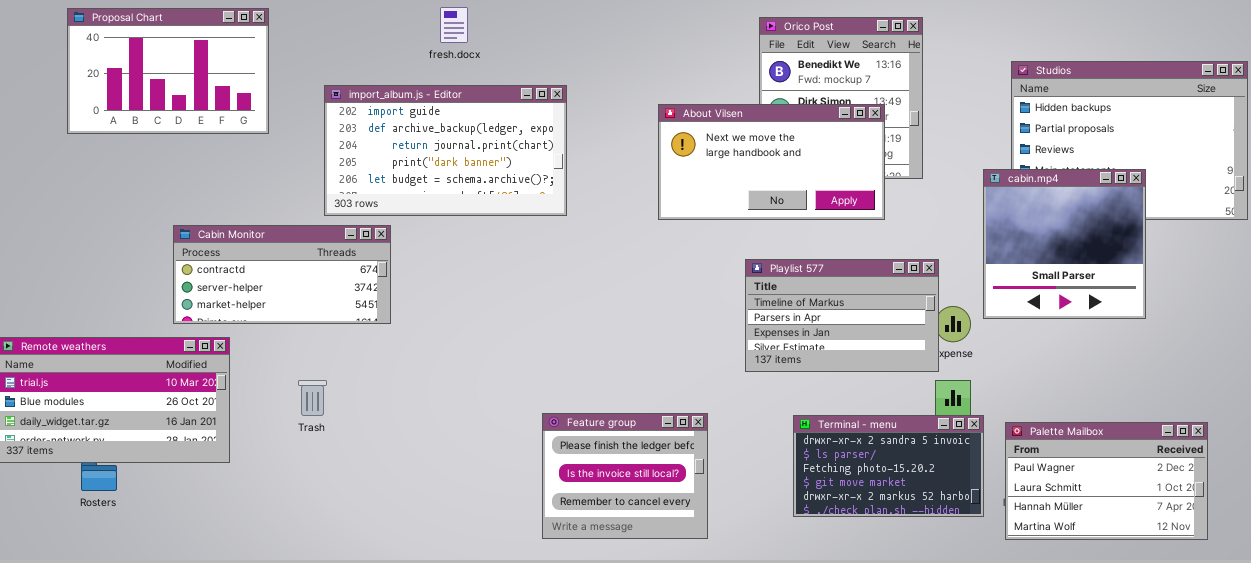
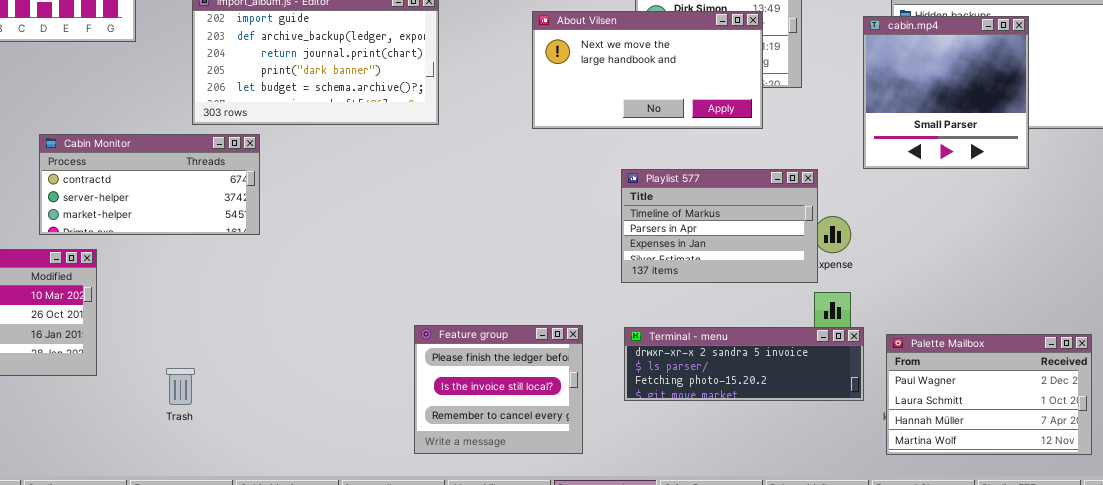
cabin.mp4: [983,169,1146,319] -> [863,16,1029,169], moved
Trash: [298,380,327,416] -> [166,368,195,405], moved
Terminal - menu: [793,415,984,517] -> [624,327,864,401], resized

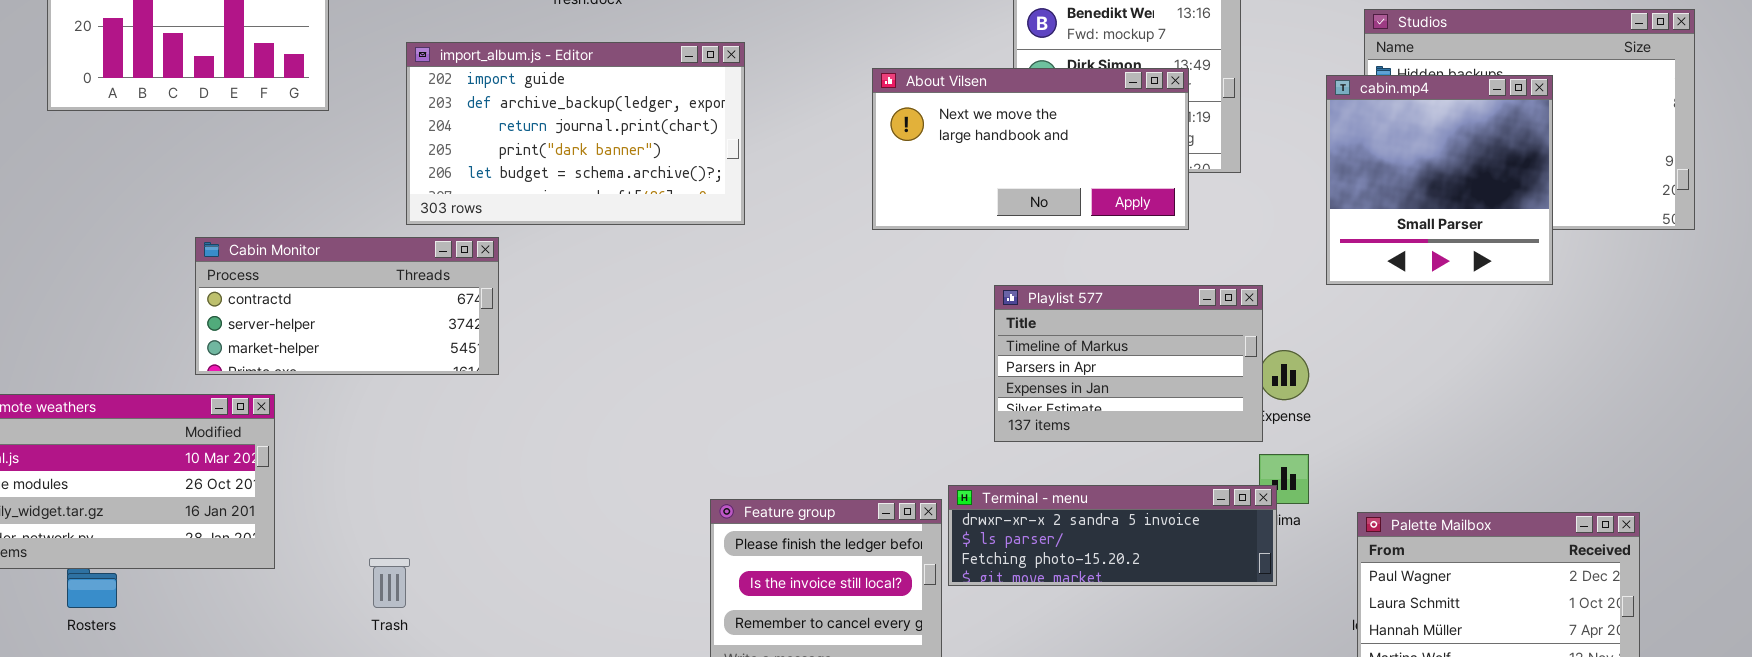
Terminal - menu: [624,327,864,401] -> [948,485,1277,586], moved

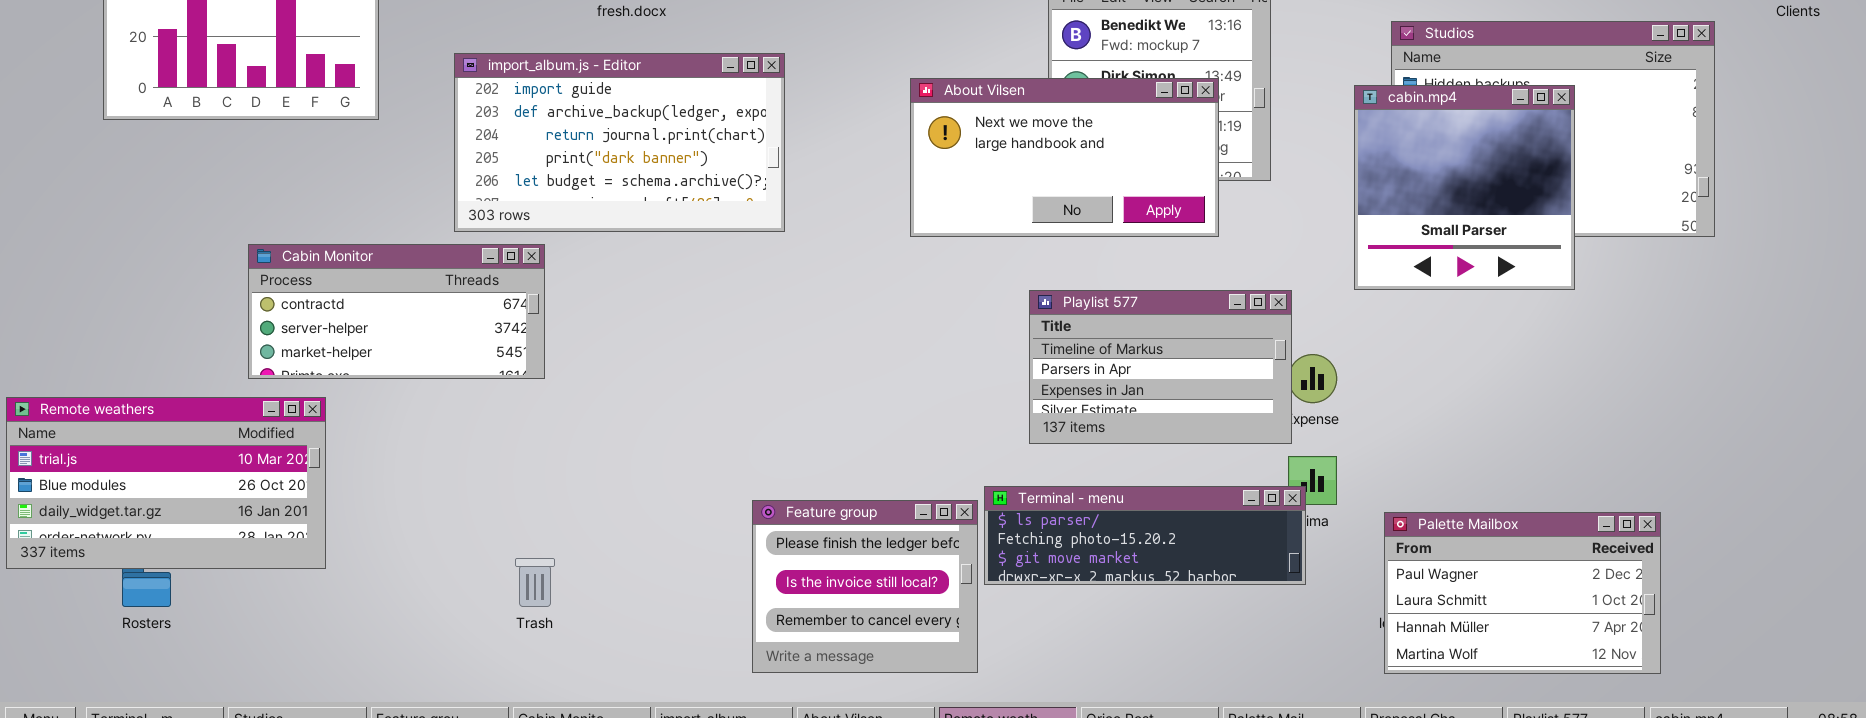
Terminal - menu: [948,485,1277,586] -> [984,486,1306,585], scrolled down 1 row
Trash: [369,558,410,608] -> [515,558,555,607], moved

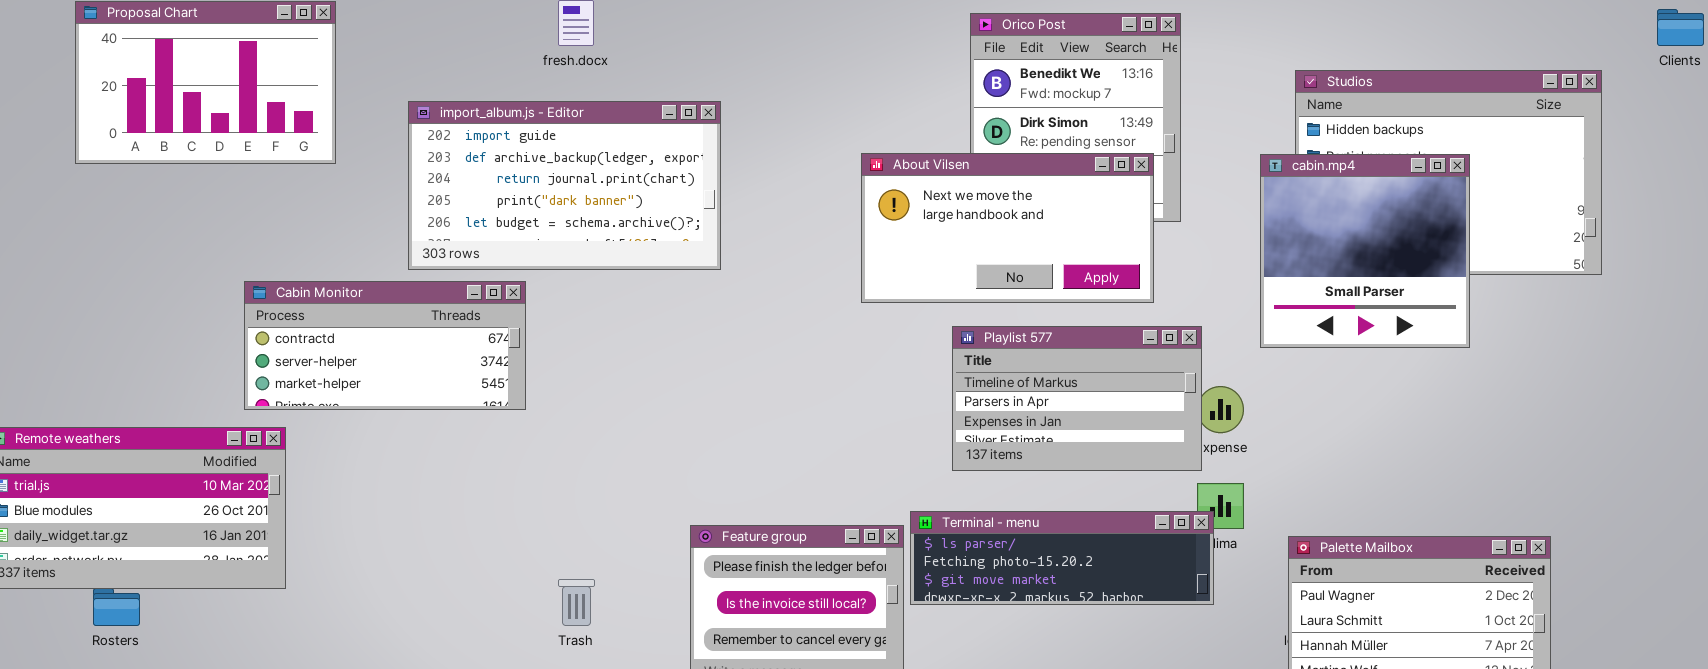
About Vilsen: [910,78,1219,237] -> [861,153,1154,303], moved
cabin.mp4: [1354,85,1575,290] -> [1260,154,1470,348], moved
Cabin Monitor: [248,244,545,379] -> [244,281,526,410], moved
Trash: [515,558,555,607] -> [558,579,595,626], moved

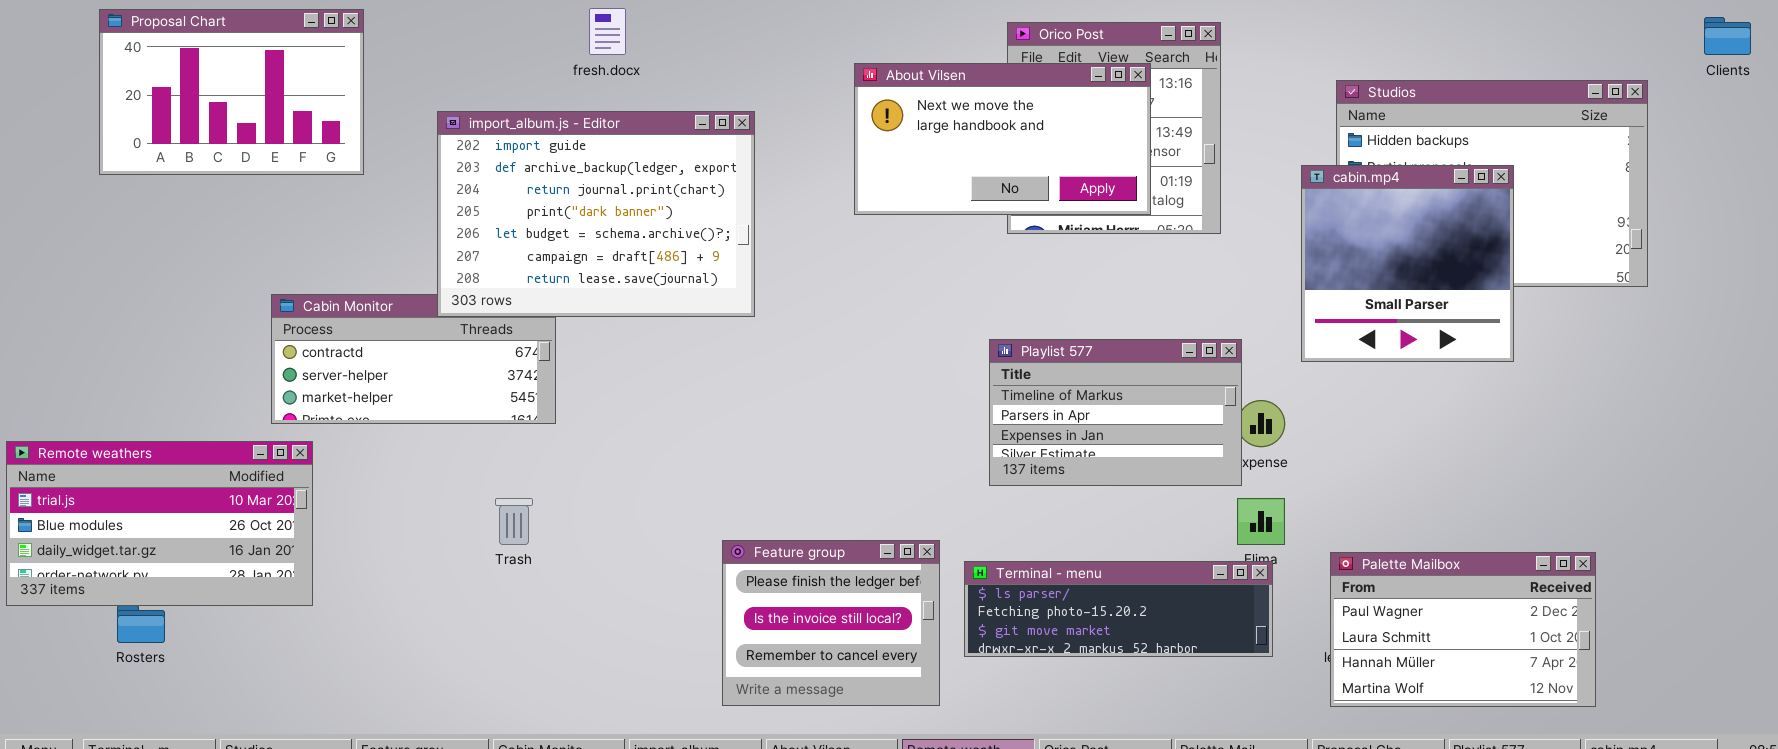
import_album.js - Editor: [408,101,721,270] -> [437,111,755,317], resized
About Vilsen: [861,153,1154,303] -> [854,63,1151,215], moved
Terminal - menu: [910,511,1214,605] -> [964,561,1273,657], moved
Trash: [558,579,595,626] -> [495,498,533,545], moved

